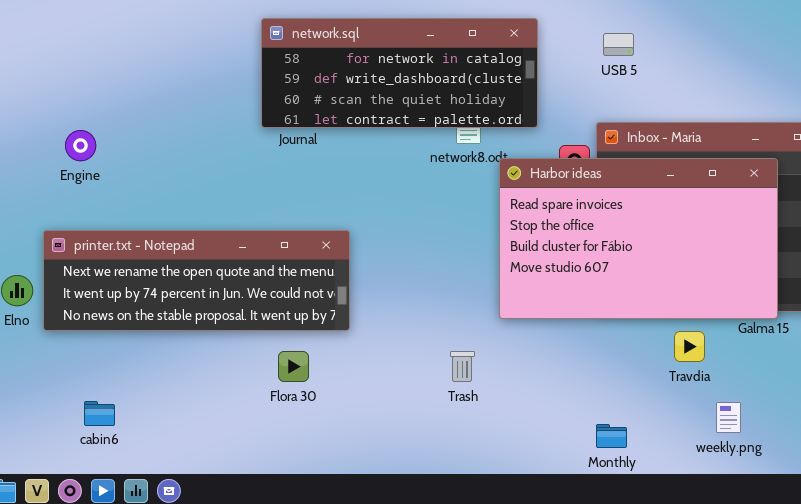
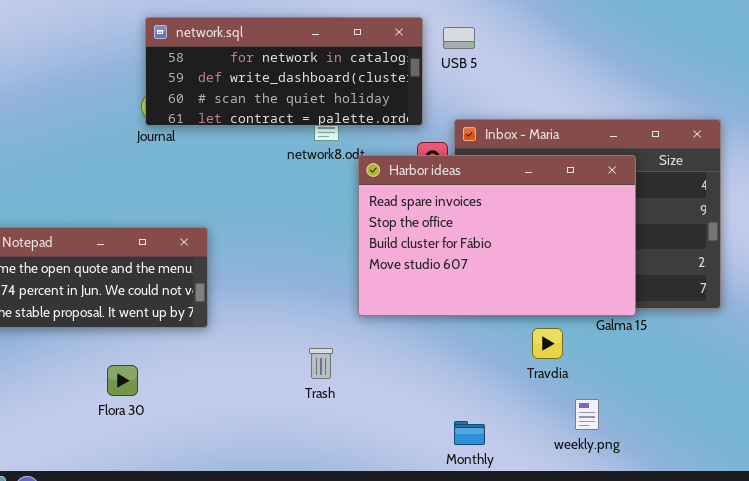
network.sql: [261,18,538,128] -> [145,17,423,126], moved
USB 5: [603,33,634,56] -> [443,27,475,49], moved
Flora 30: [278,351,309,382] -> [107,365,138,396], moved

